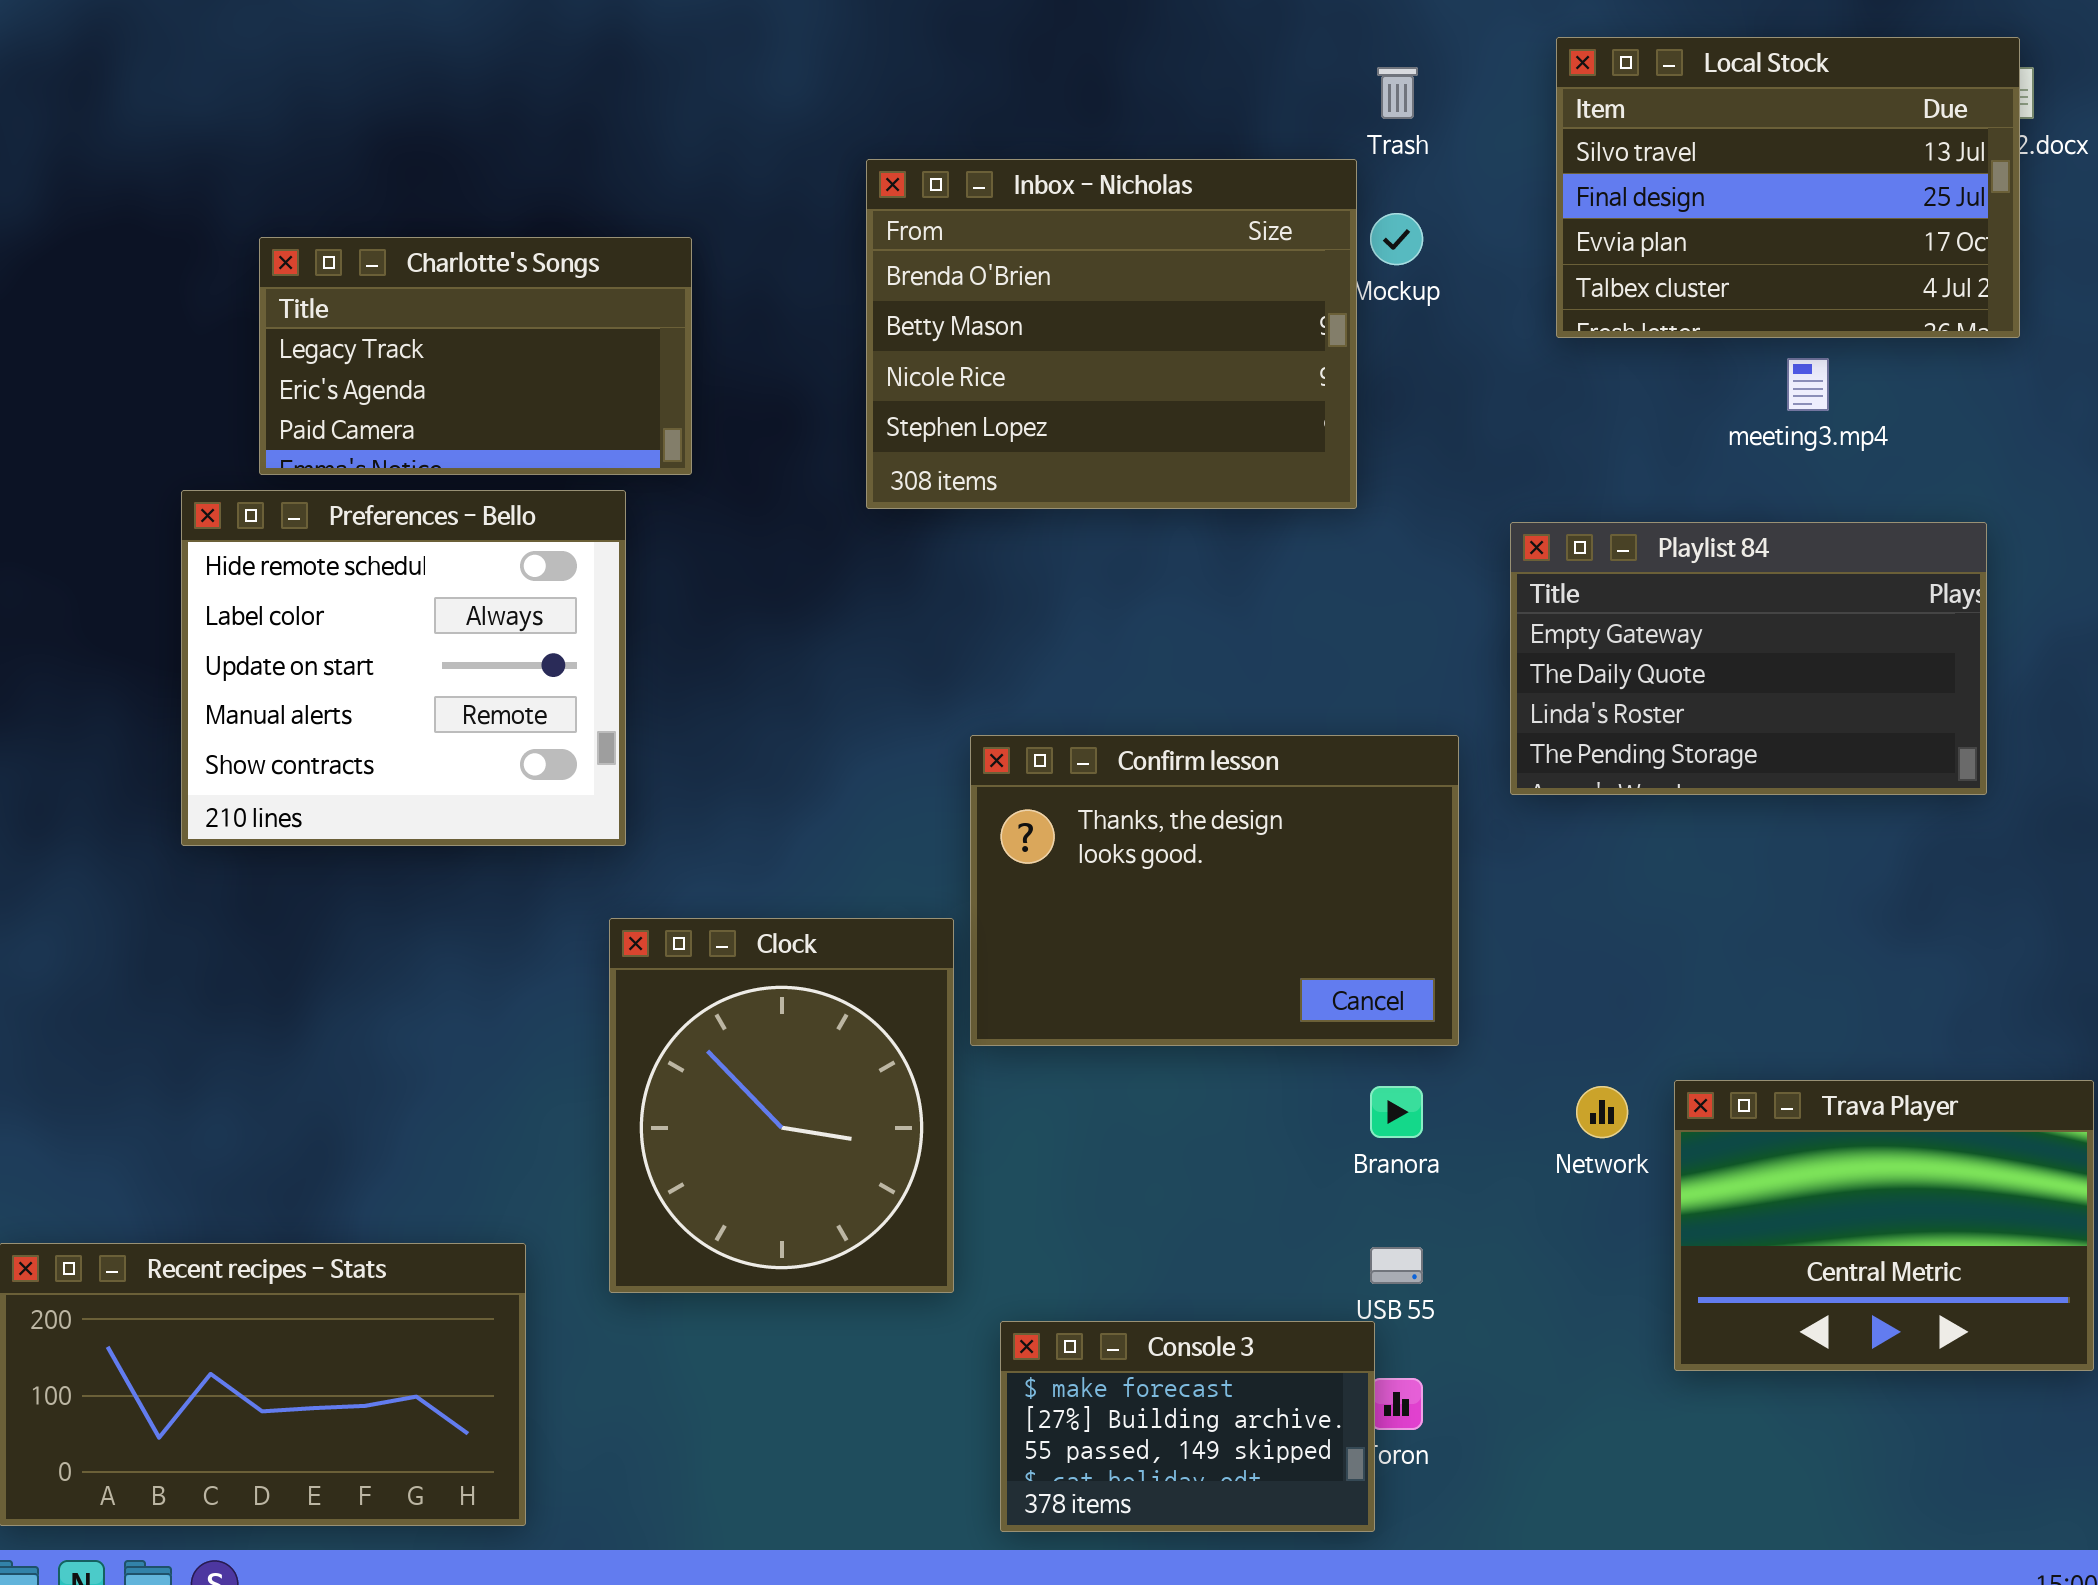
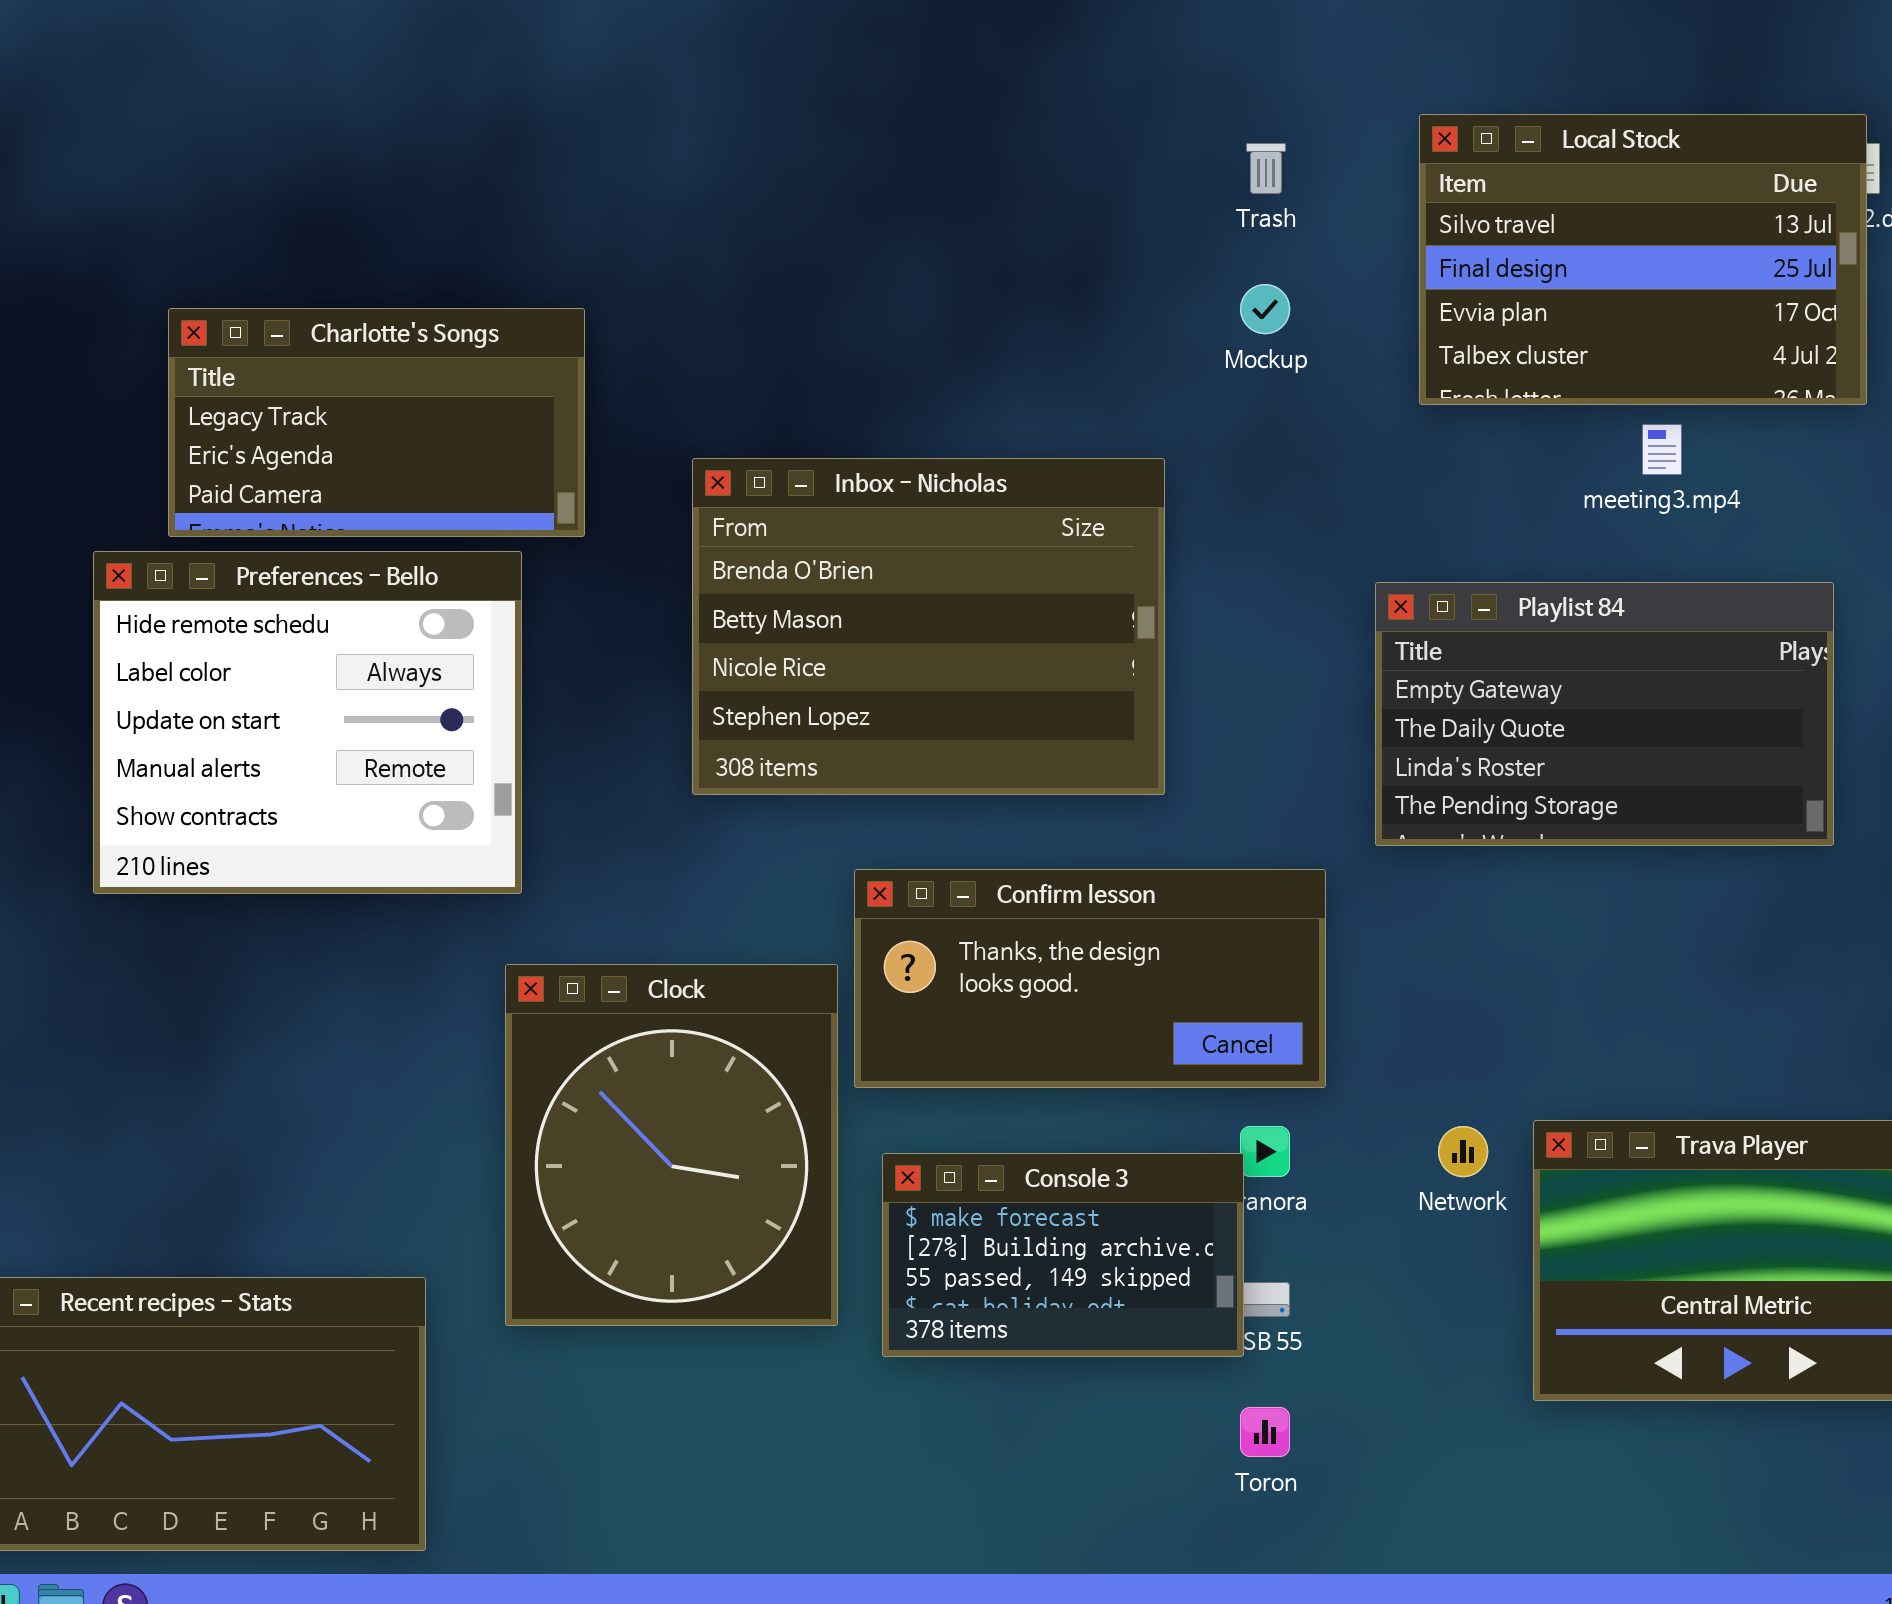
Inbox - Nicholas: [866,159,1357,509] -> [692,458,1165,795], moved
Confirm lesson: [970,735,1459,1046] -> [854,869,1326,1088], resized
Console 3: [1000,1321,1375,1532] -> [882,1153,1244,1357], moved

